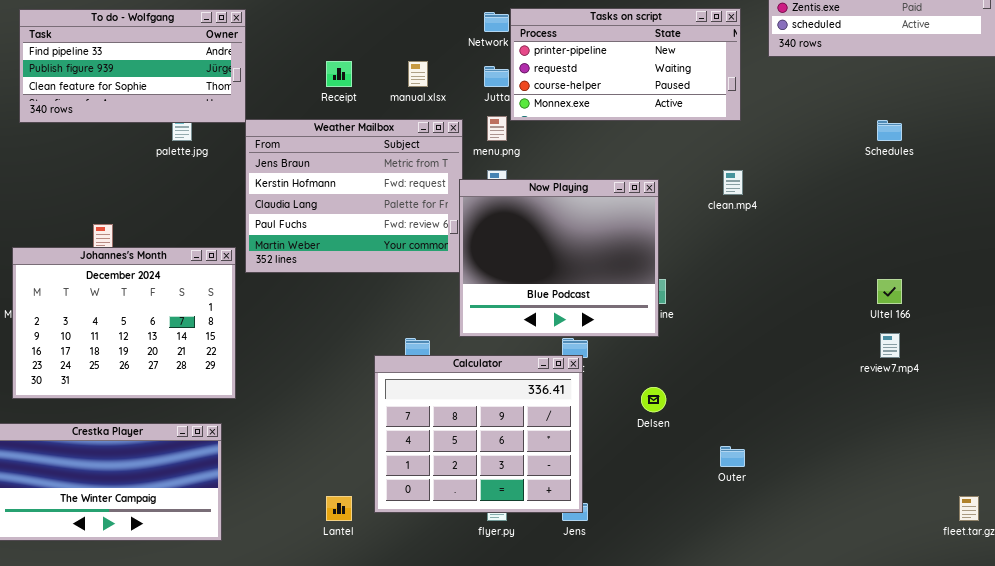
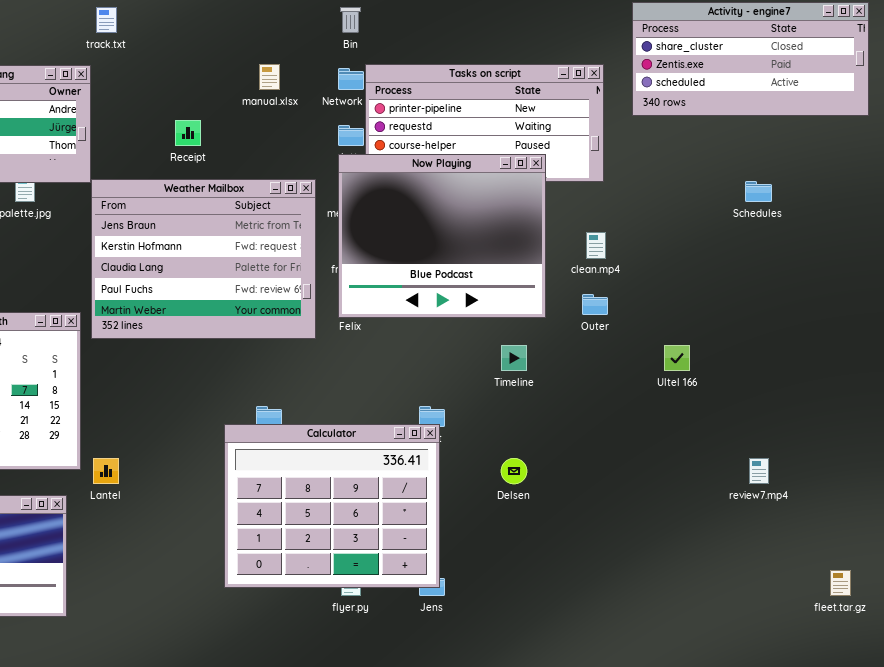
manual.xlsx: [408,61,428,87] -> [259,64,280,90], moved
Now Playing: [459,179,659,337] -> [338,154,546,318], moved
Ultel 166: [877,279,902,304] -> [664,345,690,371], moved
review7.mp4: [880,333,900,358] -> [749,458,769,484], moved
Outer: [720,446,745,467] -> [582,294,608,315], moved
Lantel: [326,496,352,521] -> [93,458,119,484], moved

